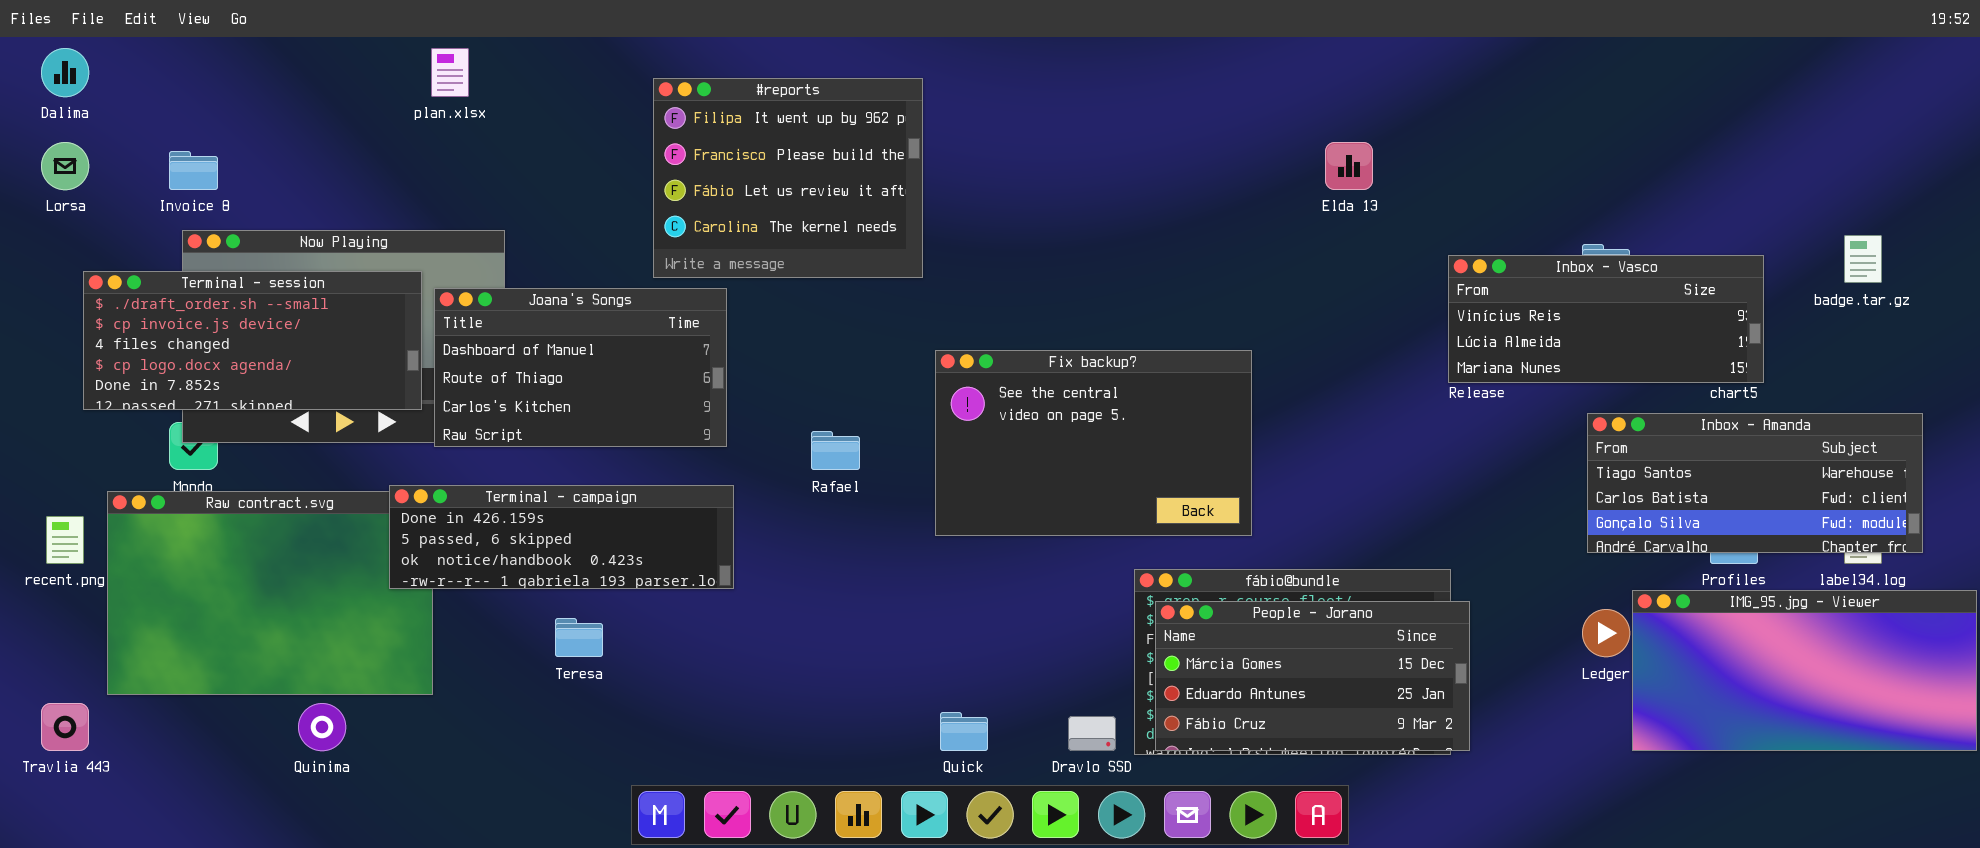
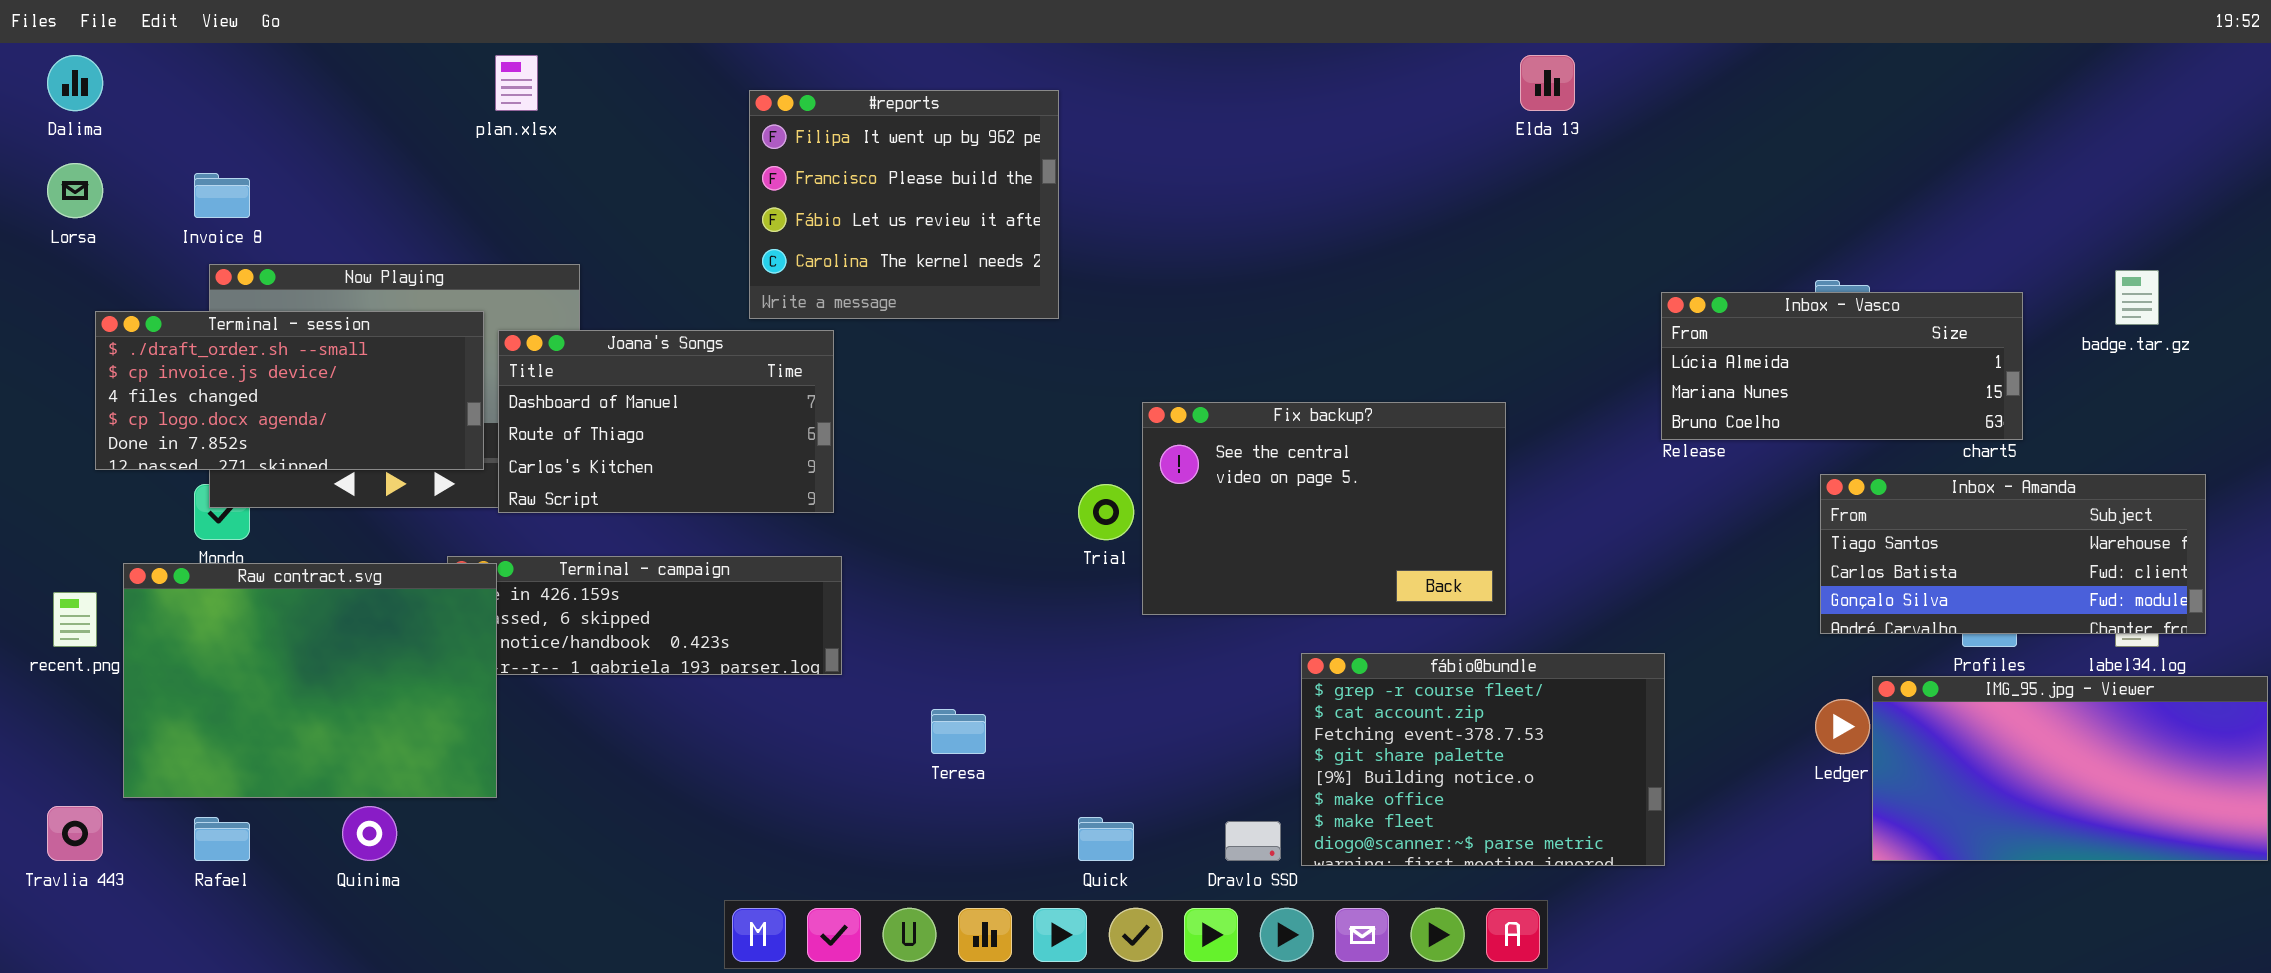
Elda 13: [1325,142,1373,190] -> [1520,55,1575,111], moved
Inbox - Vasco: [1448,255,1764,383] -> [1661,292,2023,440], scrolled down 1 row
Fix backup?: [935,350,1252,536] -> [1142,402,1506,615], moved
Rafael: [811,431,860,470] -> [194,817,250,861], moved
Raw contract.svg: [107,491,433,695] -> [123,563,497,798], raised
People - Jorano: [1155,601,1470,751] -> none, closed
Teresa: [555,618,603,657] -> [931,709,986,754], moved

